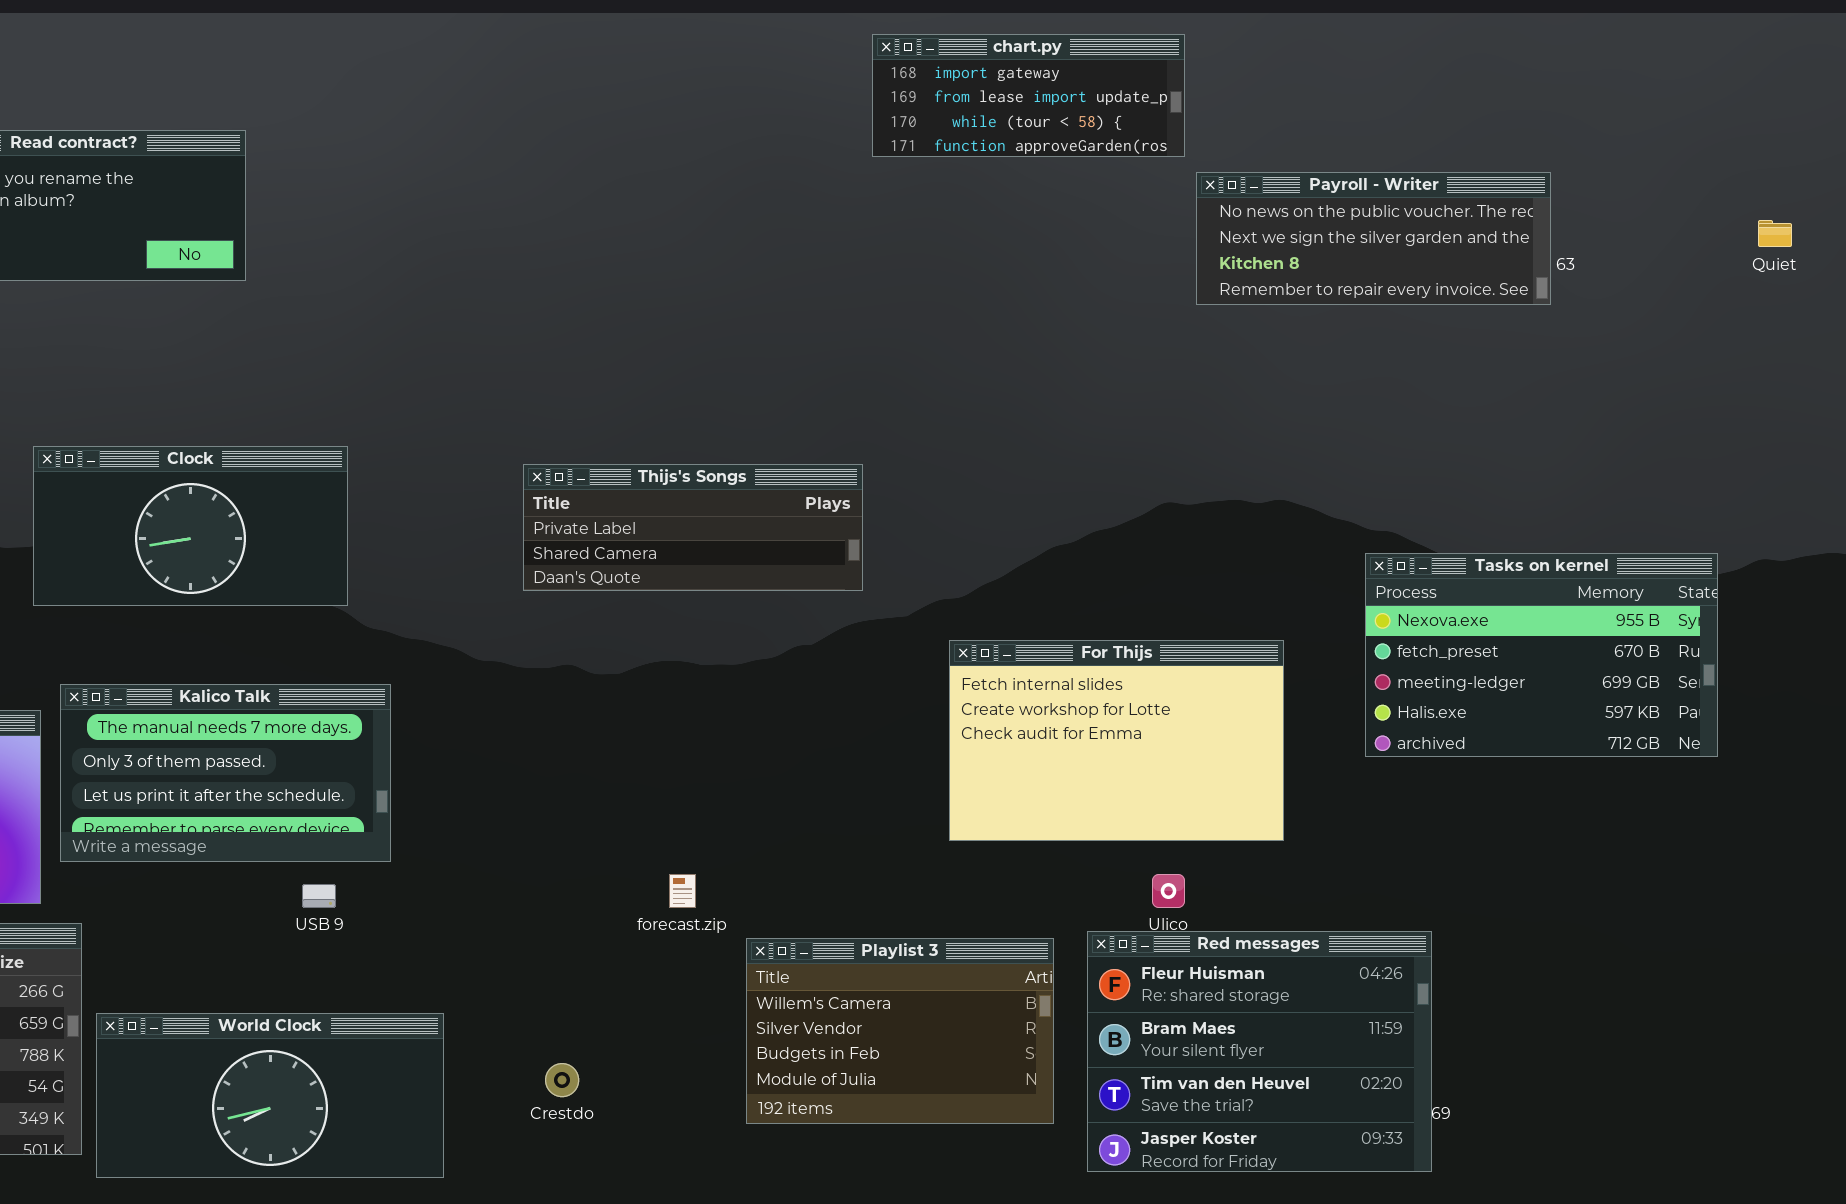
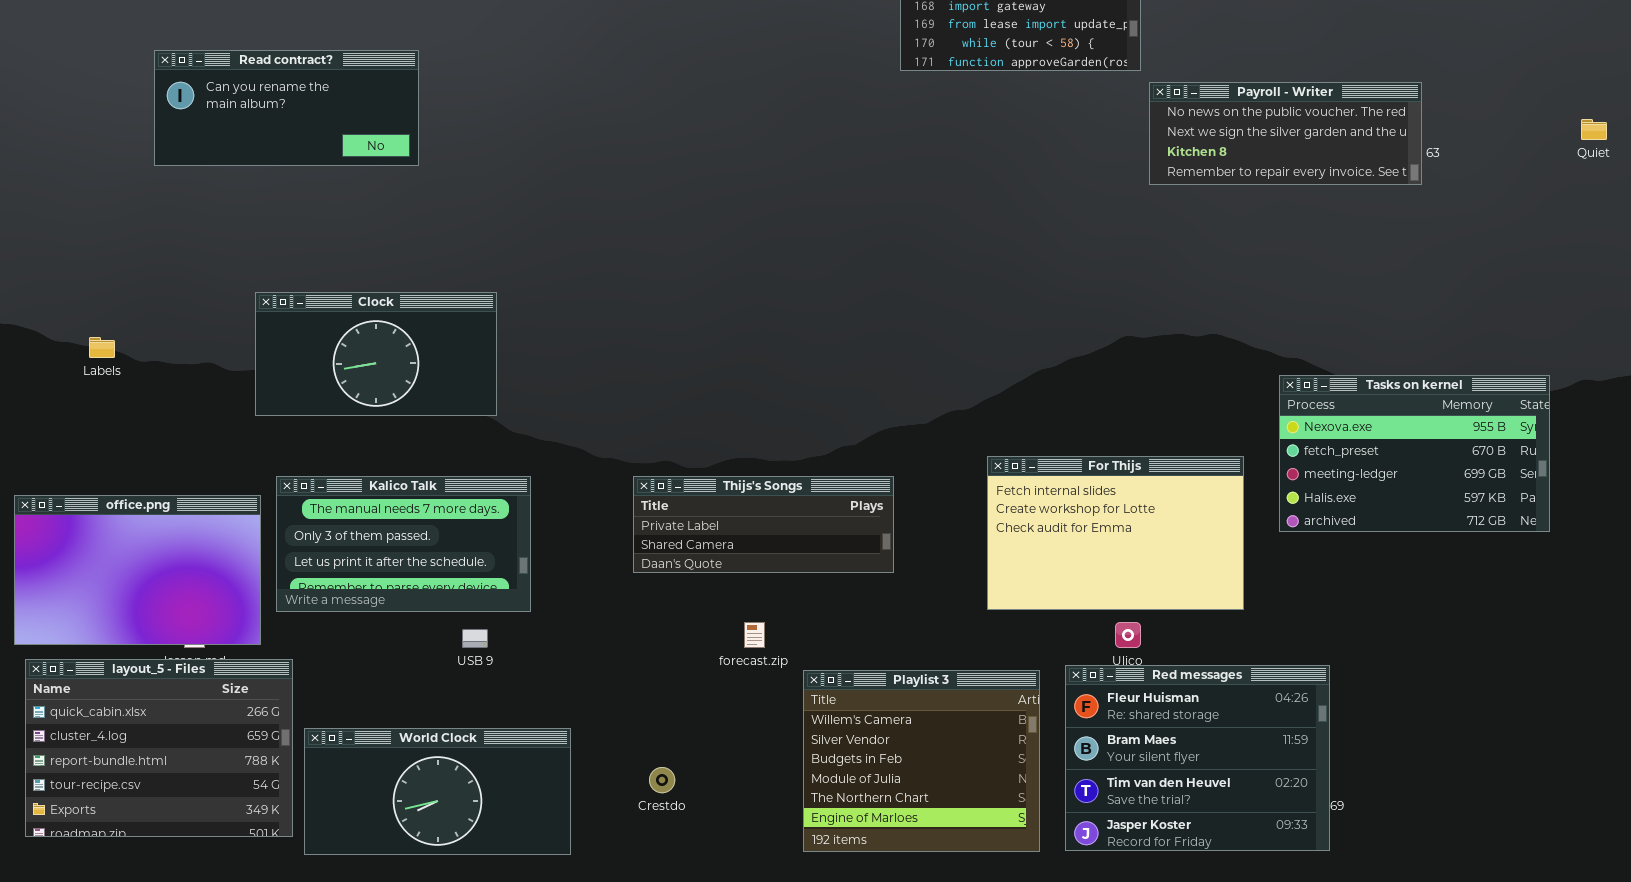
Thijs's Songs: [523,464,863,591] -> [633,476,894,573], moved
For Thijs: [949,640,1284,841] -> [987,456,1244,610], moved
Playlist 3: [746,938,1054,1124] -> [803,670,1040,852], resized

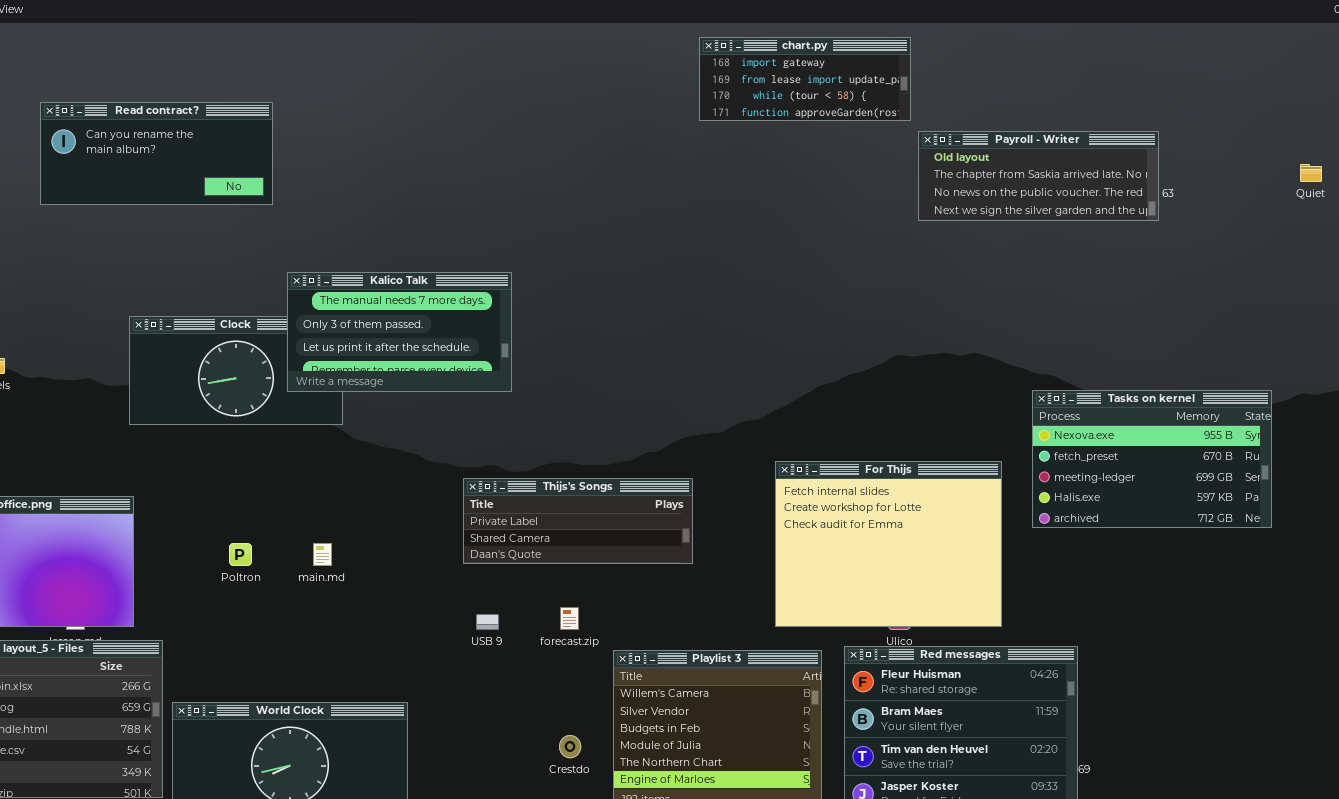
Payroll - Writer: [1149,82,1422,185] -> [918,131,1159,221], scrolled up 2 rows
For Thijs: [987,456,1244,610] -> [775,461,1002,627], resized
Kalico Talk: [276,476,531,612] -> [287,272,512,392], moved
USB 9: [462,629,488,648] -> [476,614,499,630], moved
Crestdo: [649,767,675,793] -> [559,735,581,758], moved

